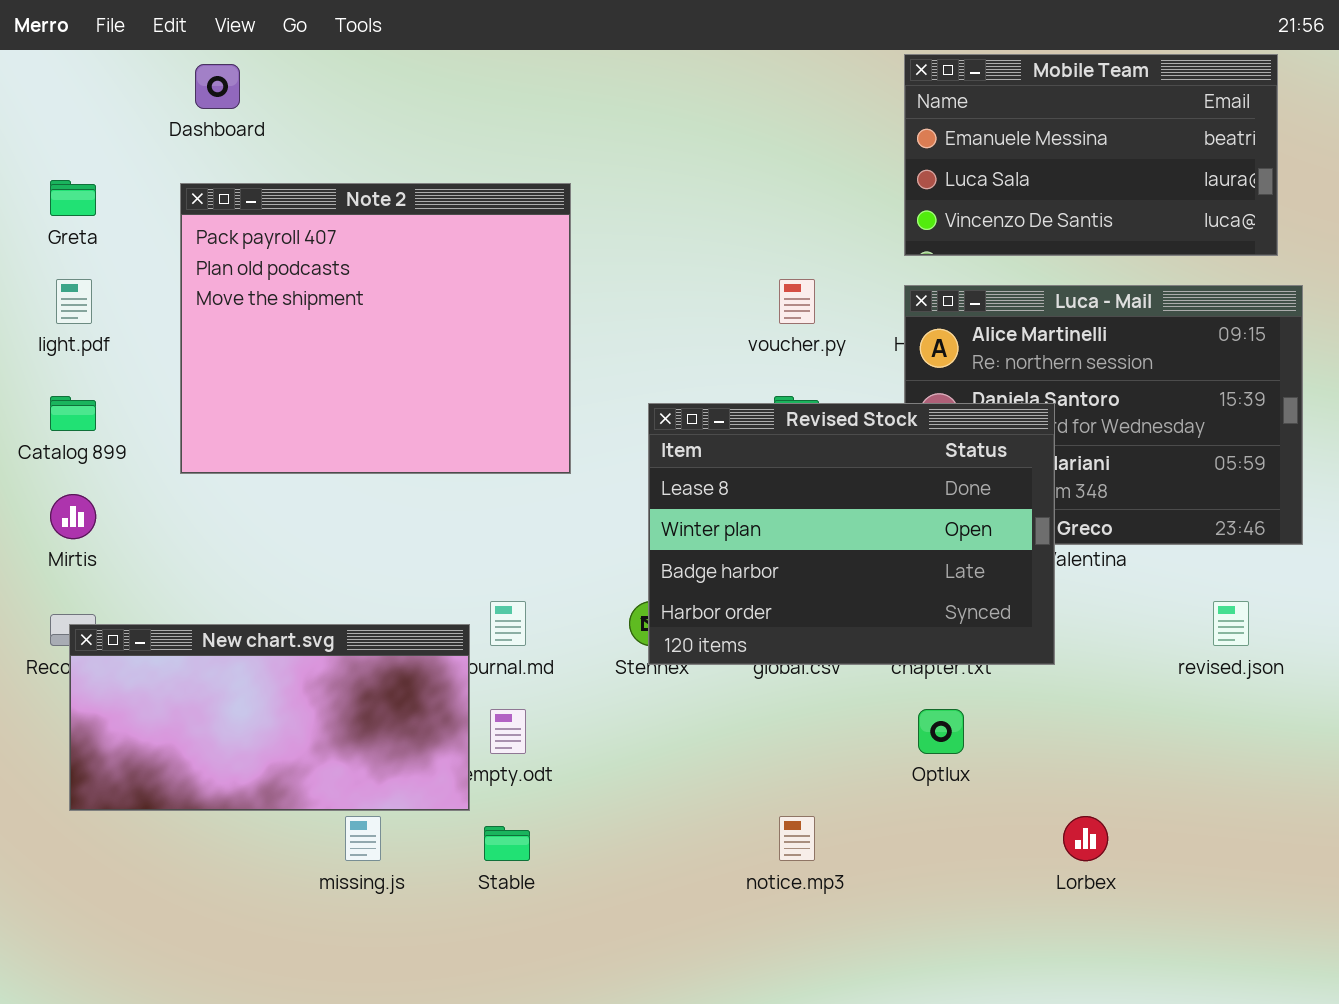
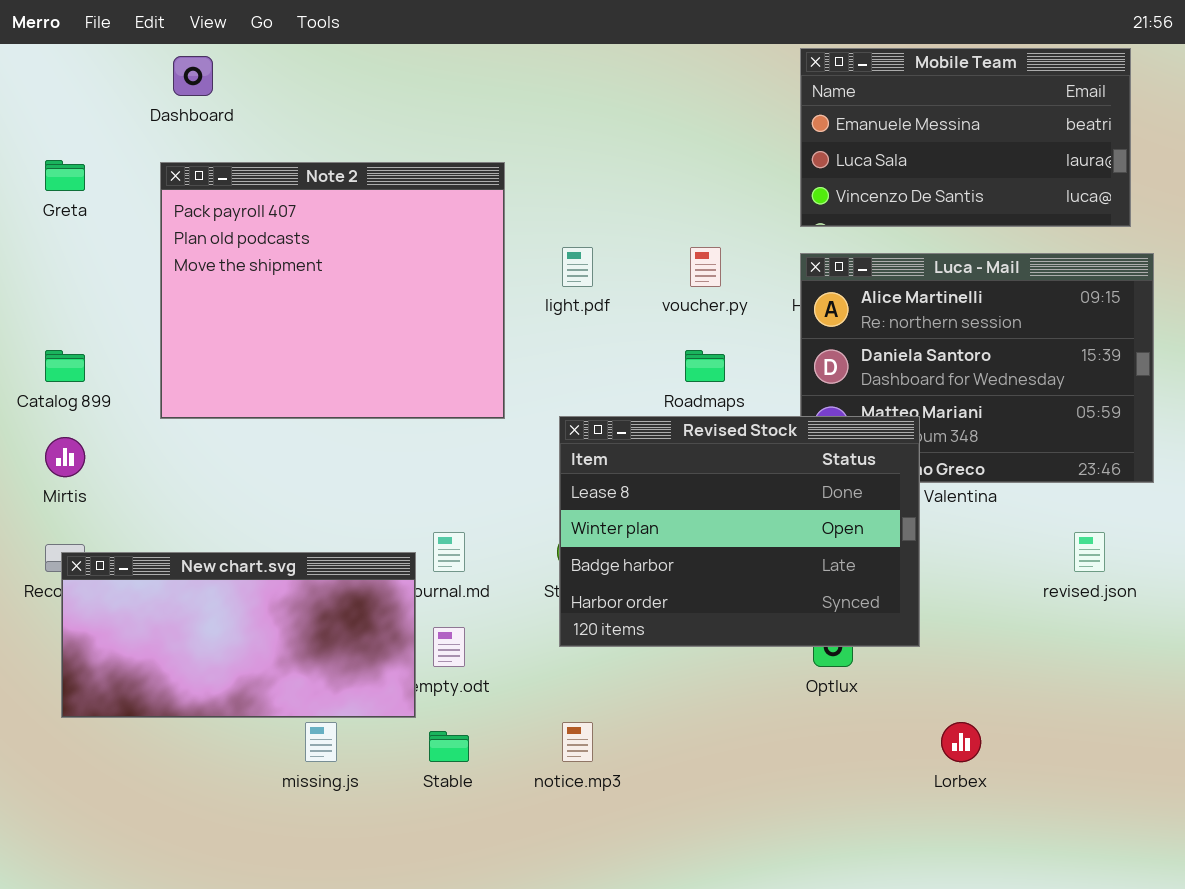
light.pdf: [56,279,92,324] -> [562,247,593,287], moved
Revised Stock: [648,403,1055,665] -> [559,416,920,647], moved
notice.mp3: [779,816,815,861] -> [562,722,593,762], moved

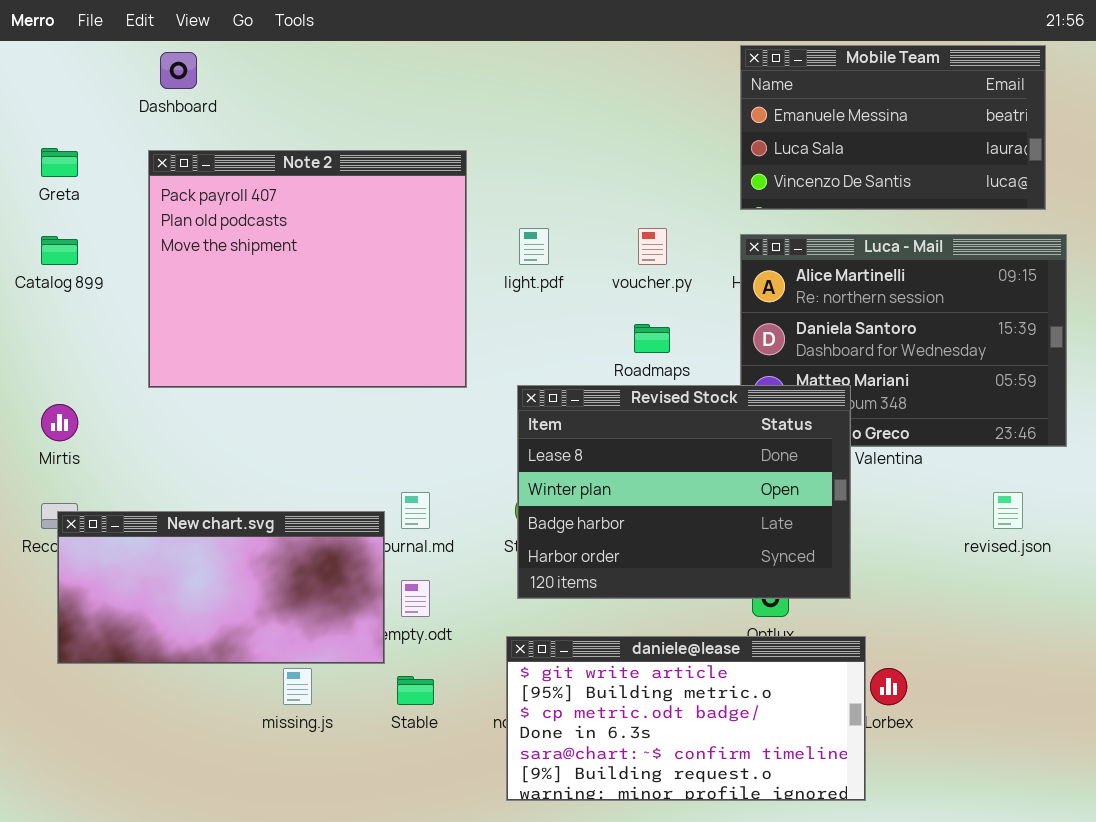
Catalog 899: [45,350,85,382] -> [41,236,78,265], moved
daniele@lease: none -> [506,636,866,801], opened

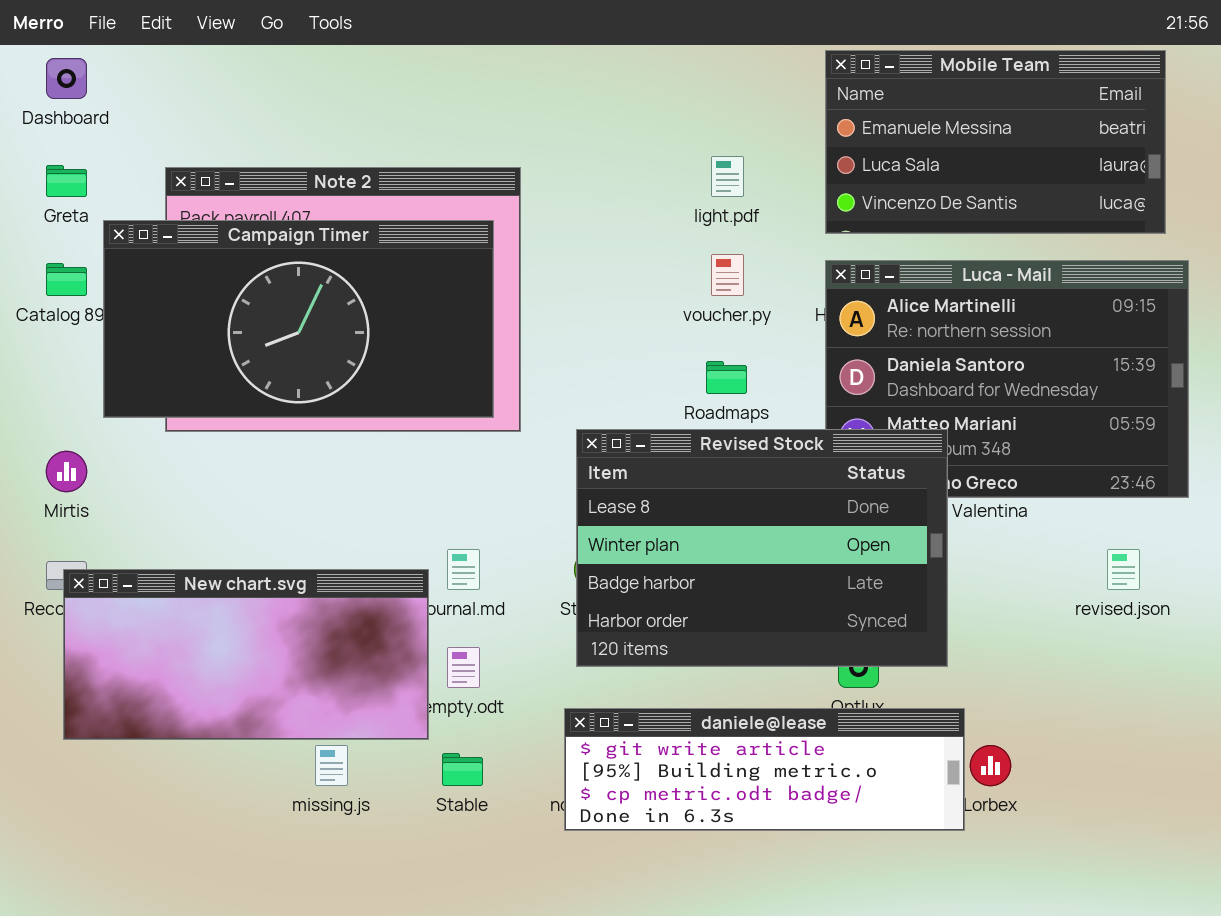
Dashboard: [160,52,197,89] -> [46,58,87,99], moved
Campaign Timer: none -> [103,220,494,418], opened
light.pdf: [519,228,549,265] -> [711,156,744,197], moved
daniele@lease: [506,636,866,801] -> [564,708,965,831], resized

